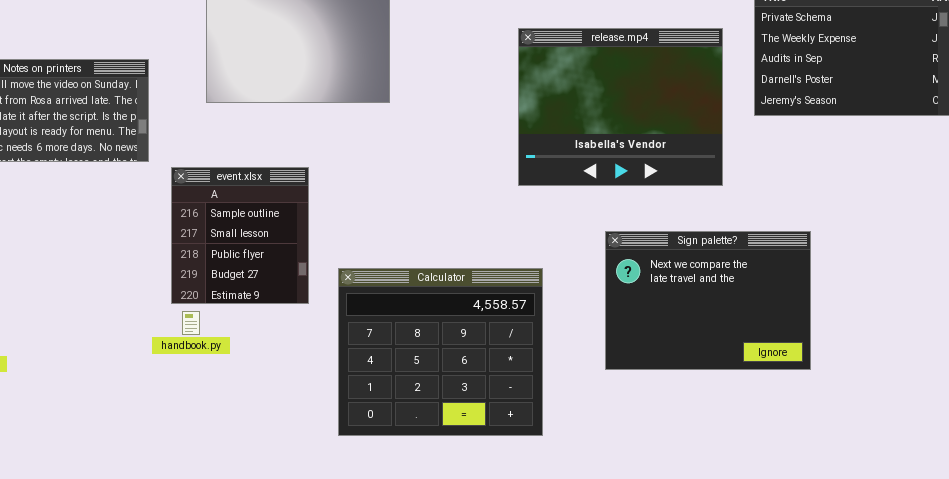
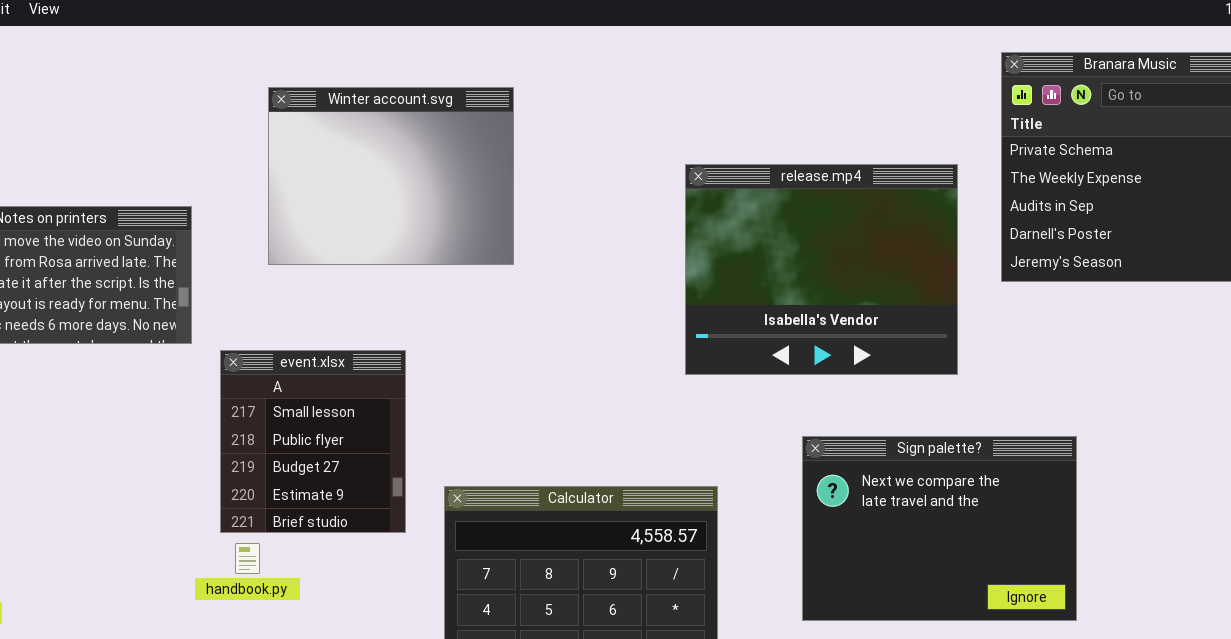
event.xlsx: [171,167,309,304] -> [220,350,406,533], scrolled down 1 row

